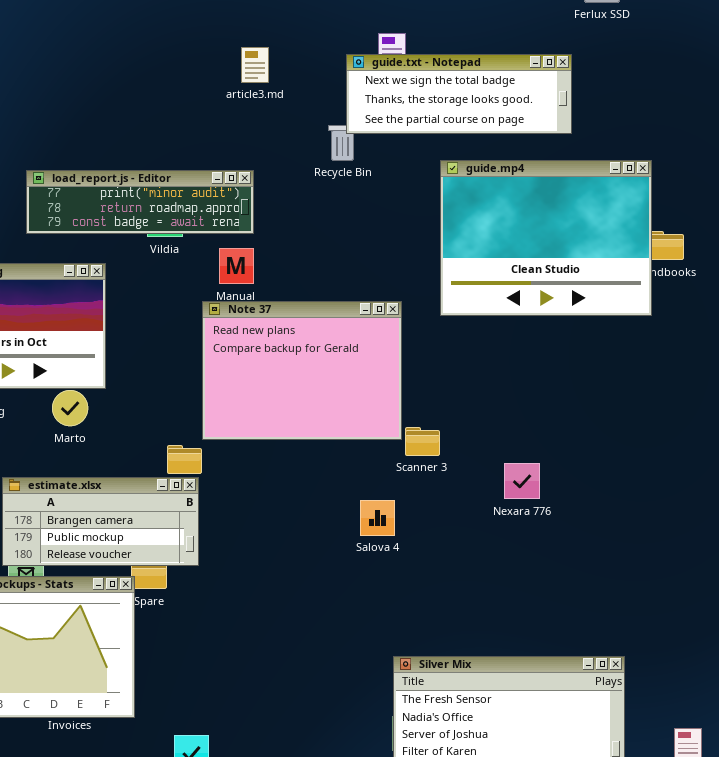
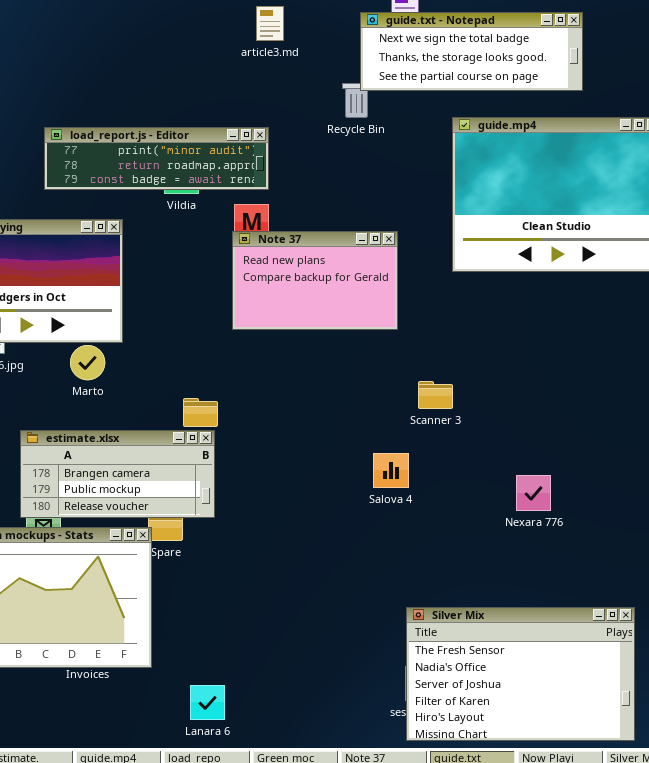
Note 37: [202,301,402,440] -> [232,231,398,330], moved, resized
Nexara 776: [504,463,540,499] -> [516,475,551,511], moved

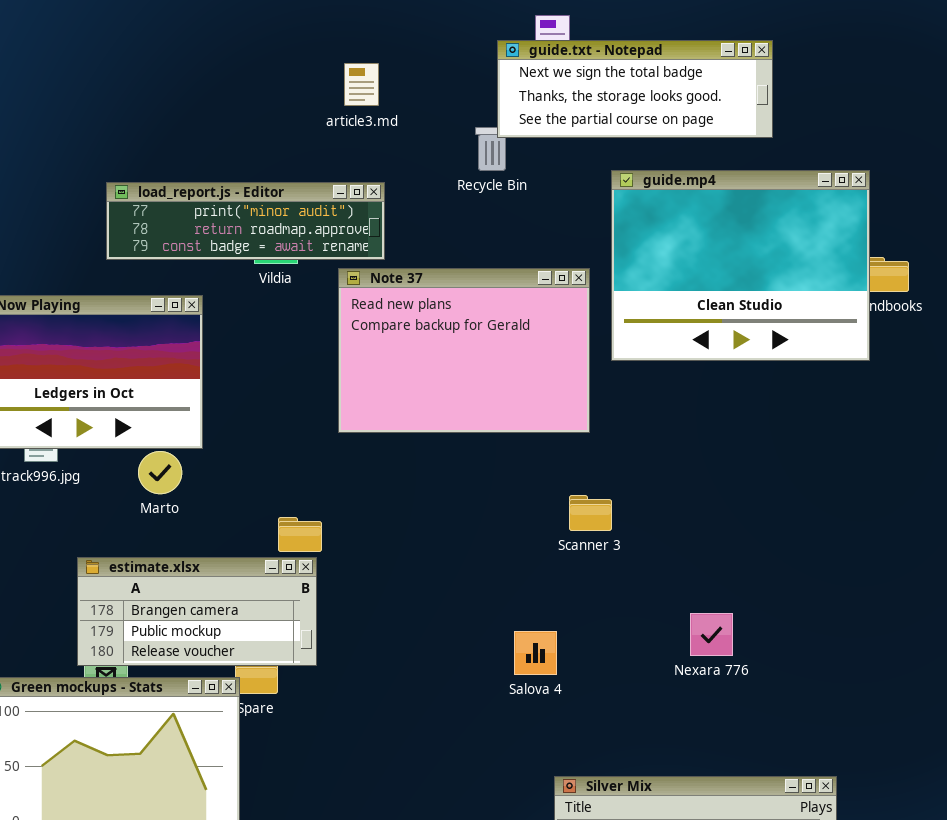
article3.md: [256,6,284,41] -> [344,63,379,106], moved
Note 37: [232,231,398,330] -> [338,268,590,433], resized
Salova 4: [373,453,409,488] -> [514,631,557,675], moved

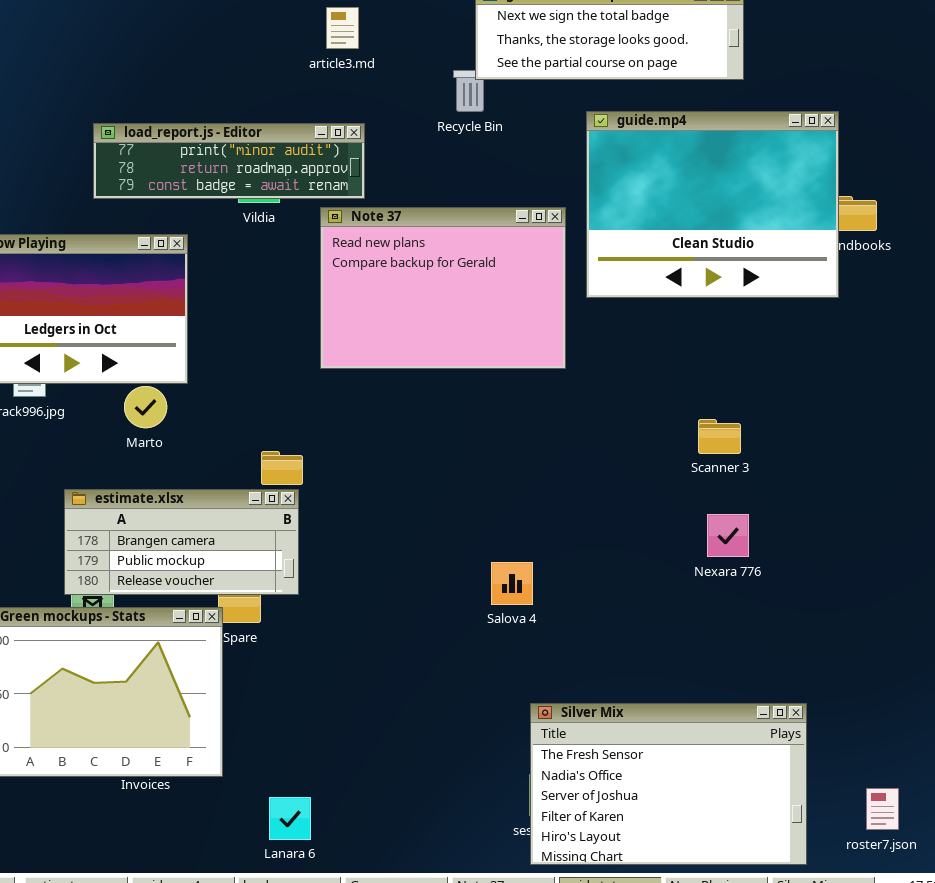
Scanner 3: [569,495,612,531] -> [698,419,741,454], moved
Nexara 776: [690,613,733,656] -> [707,514,749,557], moved

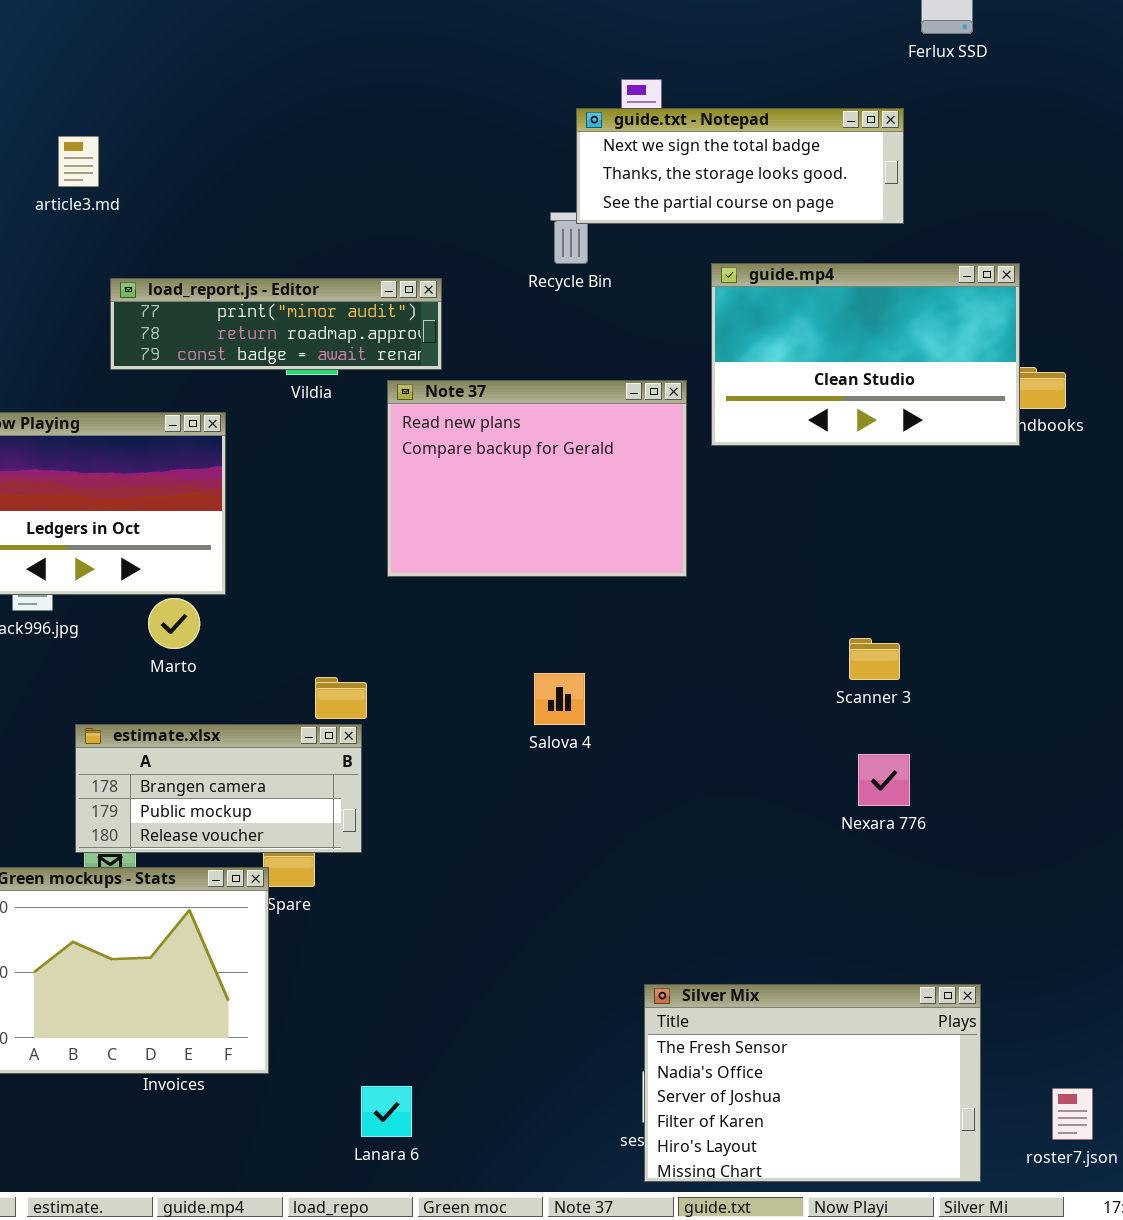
article3.md: [326,7,359,49] -> [58,136,99,187], moved
guide.mp4: [586,111,839,298] -> [711,263,1020,446], resized
Salova 4: [491,562,533,605] -> [534,673,585,725], moved
Lanara 6: [269,797,311,840] -> [361,1086,412,1137], moved

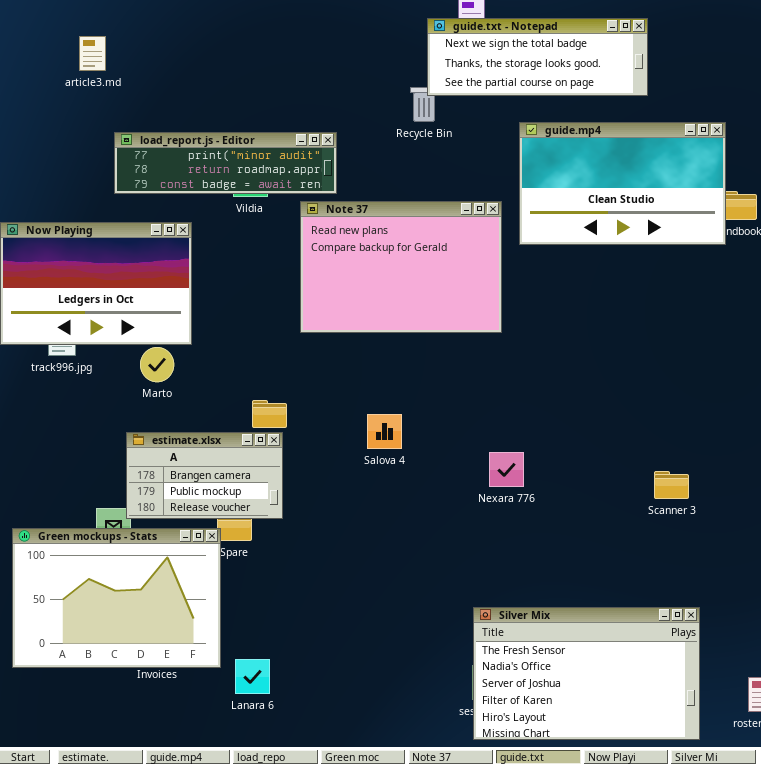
Scanner 3: [849,638,900,680] -> [654,471,689,499], moved
Salova 4: [534,673,585,725] -> [367,414,402,449], moved
estimate.xlsx: [75,724,362,853] -> [126,432,283,519], resized
Nexara 776: [858,754,910,806] -> [489,452,524,487], moved
Lanara 6: [361,1086,412,1137] -> [235,659,270,694], moved

